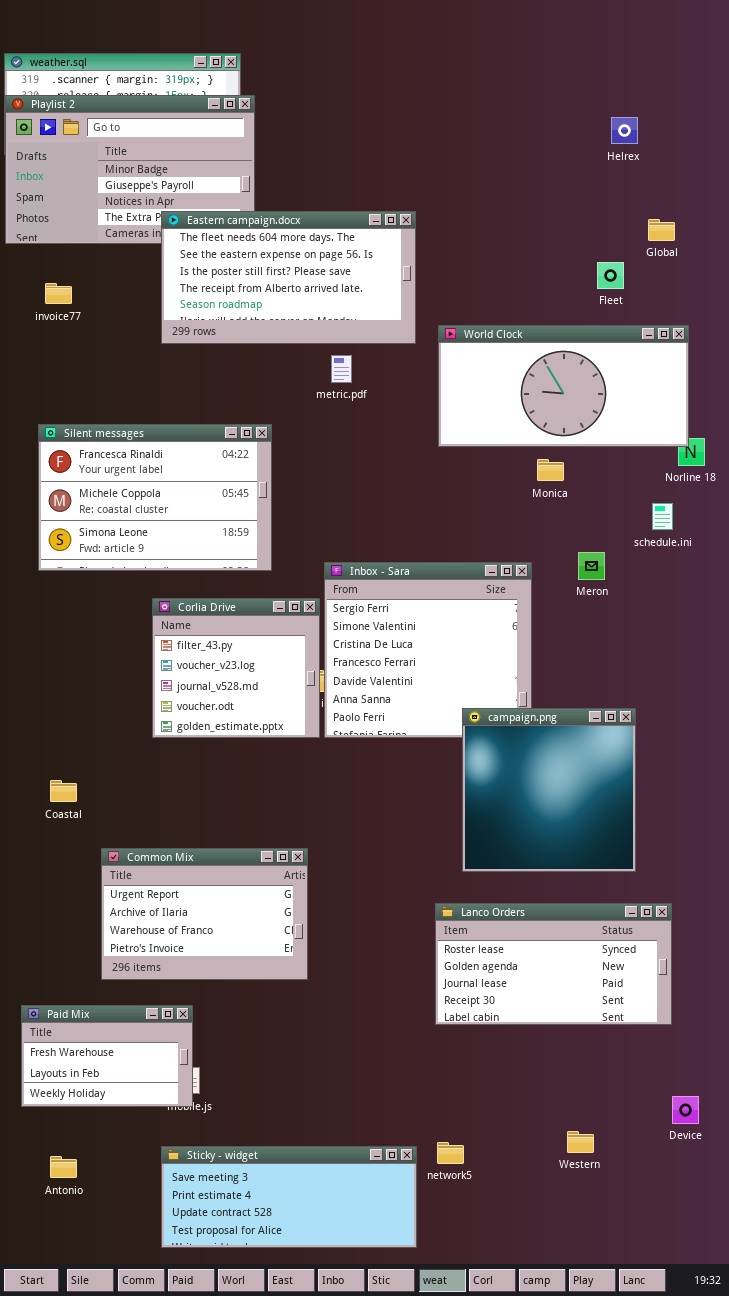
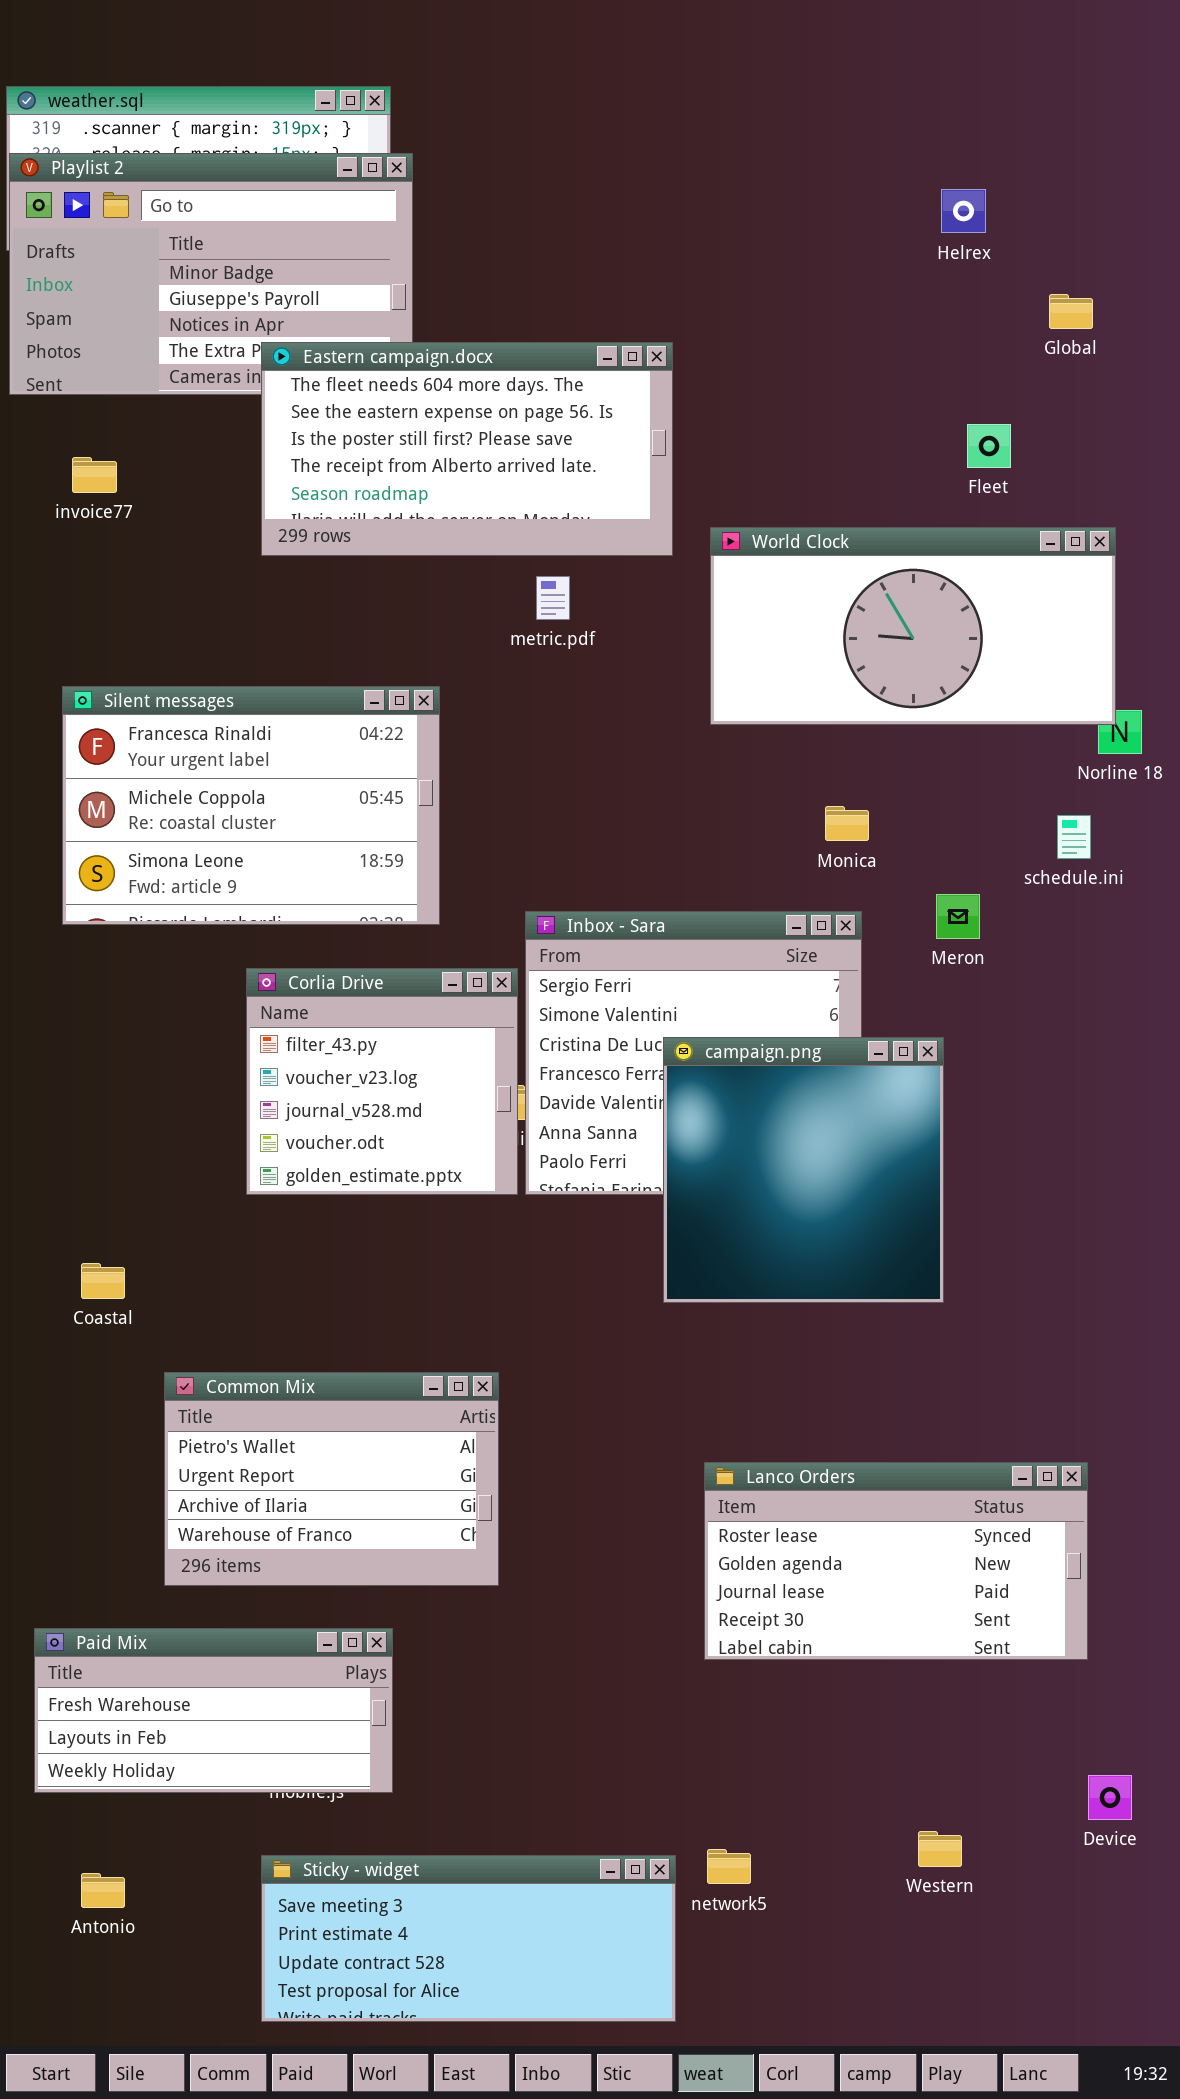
Helrex: [611,117,638,144] -> [941,189,986,233], moved
Global: [648,219,675,241] -> [1049,294,1093,329], moved
Monica: [537,459,564,481] -> [825,806,869,841], moved
campaign.png: [462,708,636,872] -> [663,1037,944,1303], moved
Common Mix: [101,848,308,980] -> [164,1372,499,1586], scrolled up 1 row
Paid Mix: [21,1005,193,1107] -> [34,1628,393,1793], resized

